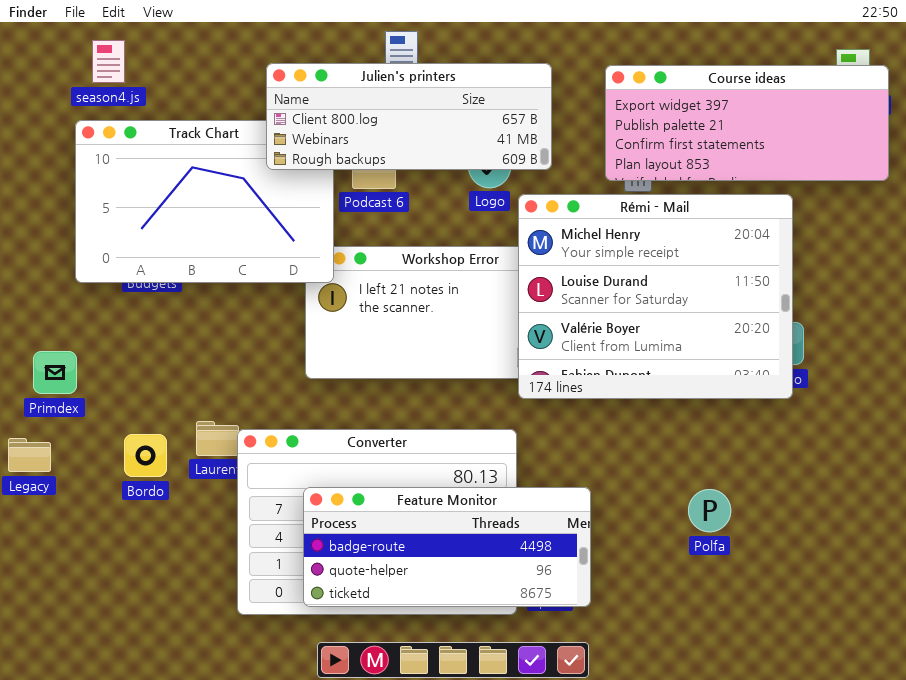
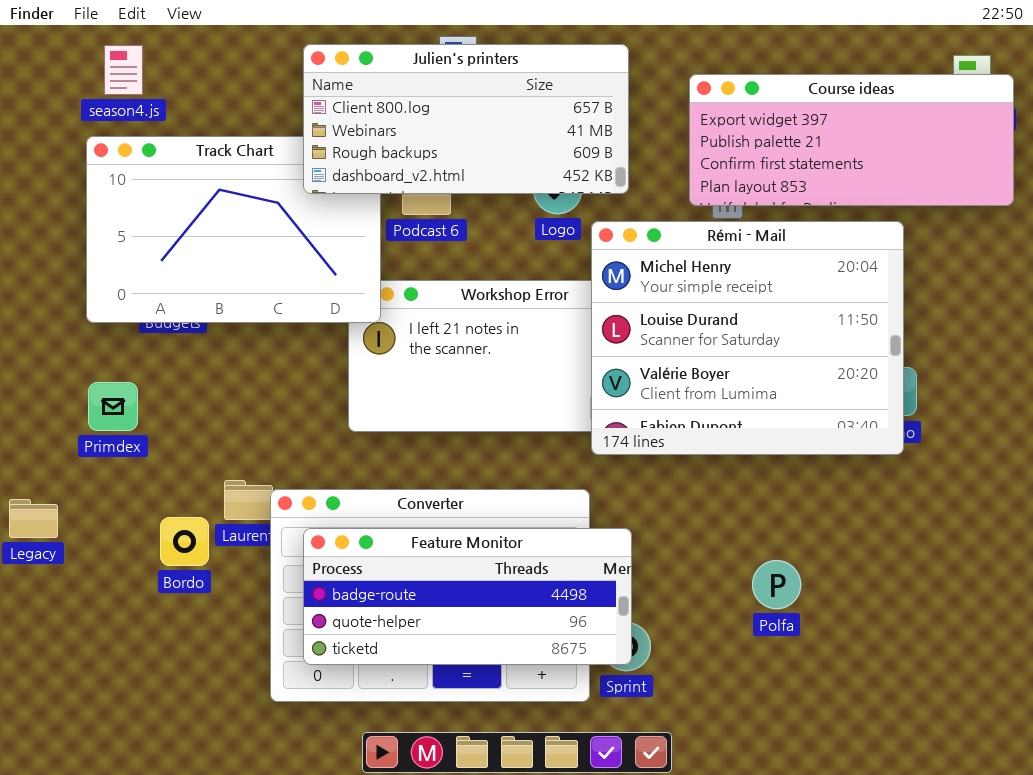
Julien's printers: [266,63,552,170] -> [303,44,629,194], resized
Primdex: [33,351,77,394] -> [88,382,138,431], moved
Bordo: [124,434,167,477] -> [160,517,209,566], moved
Feature Monitor: [303,487,591,607] -> [303,528,632,665], moved
Polfa: [688,489,731,532] -> [752,560,801,609], moved

